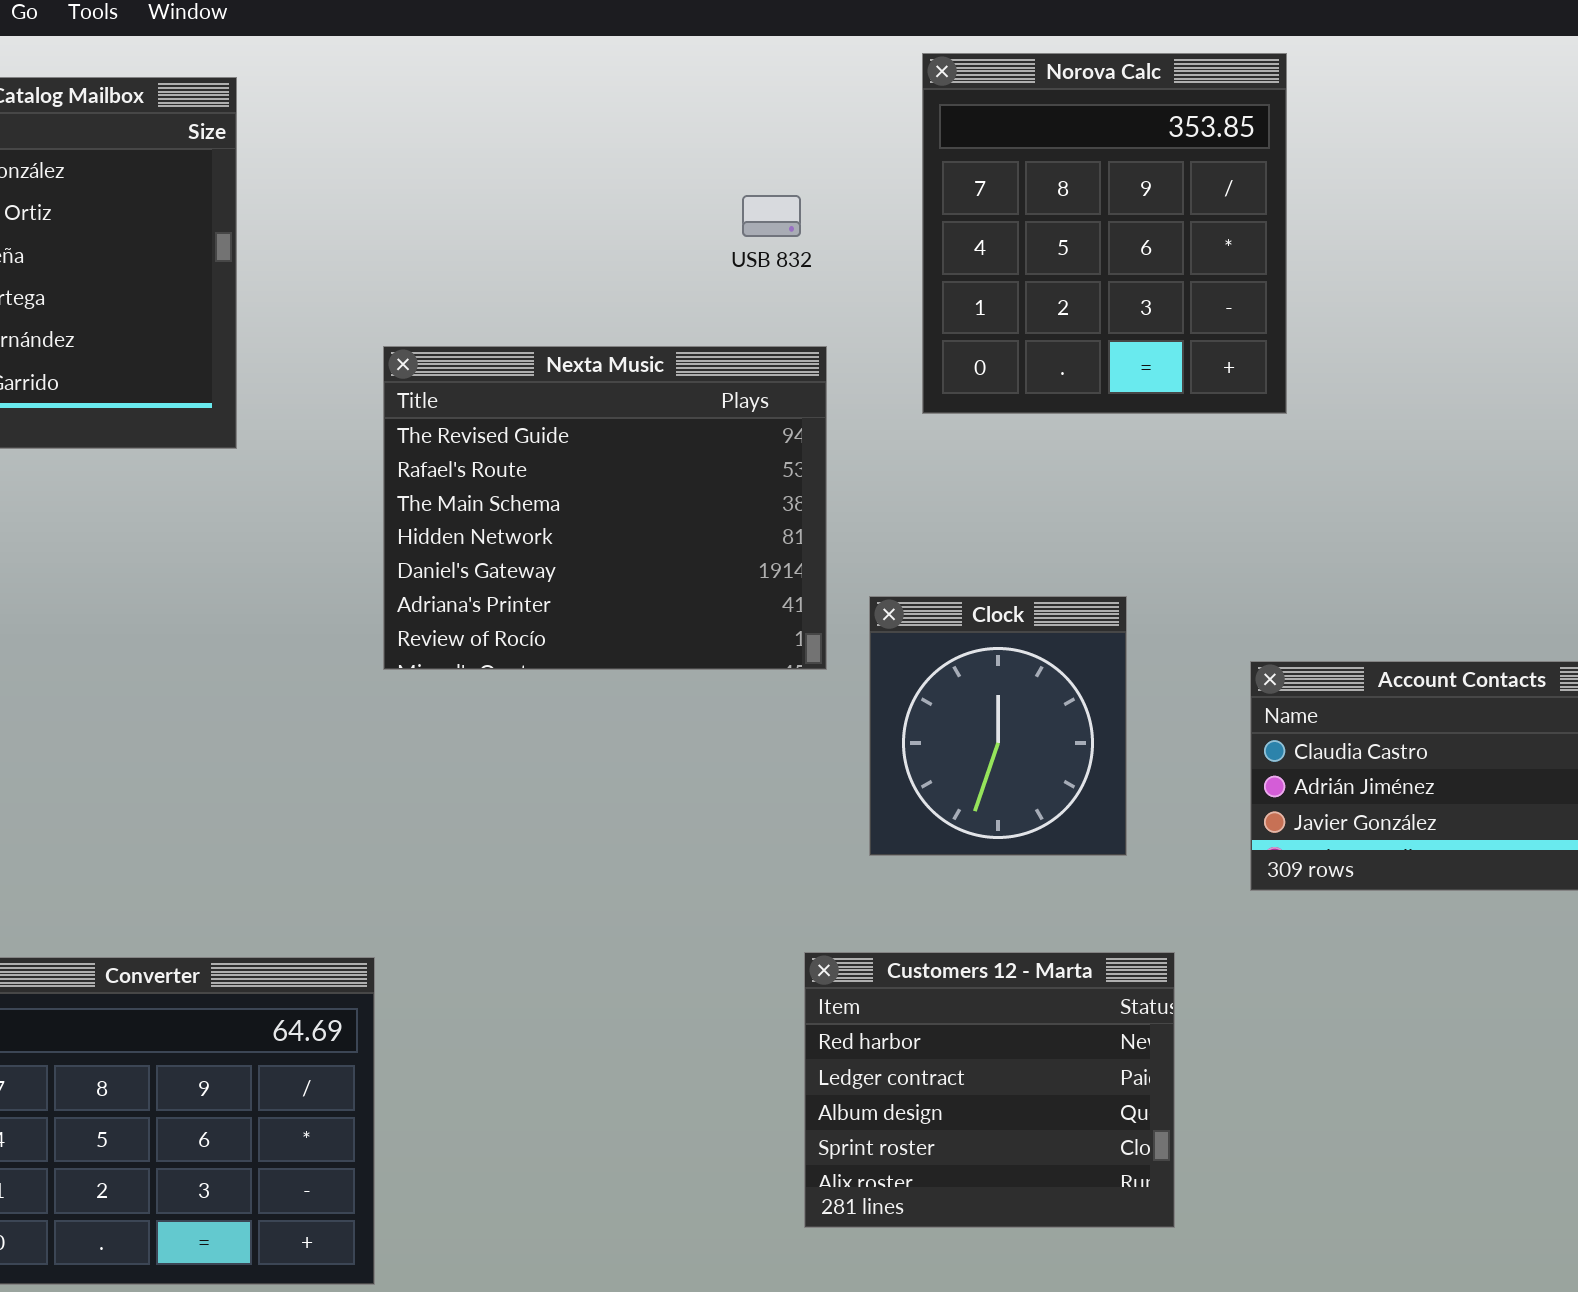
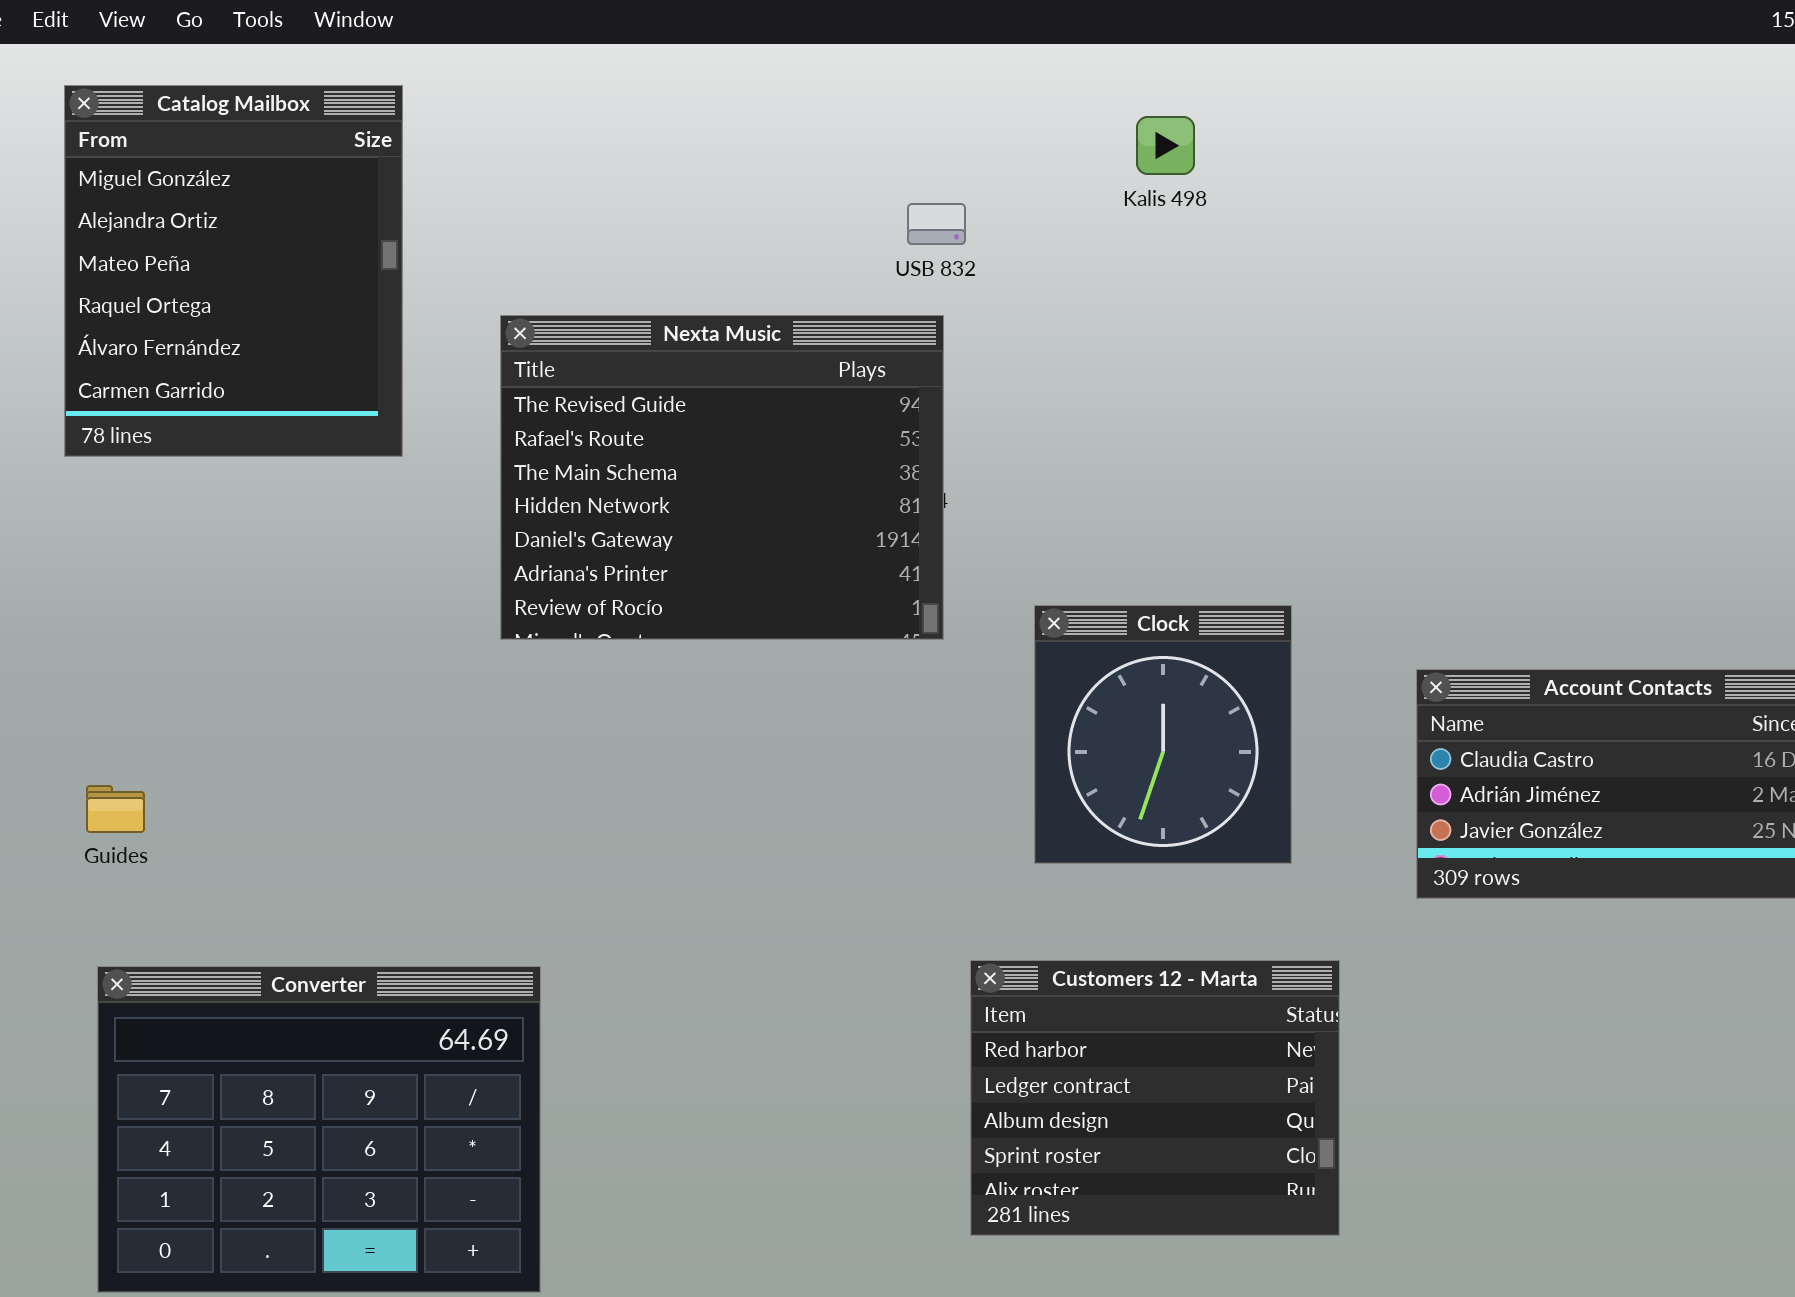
Norova Calc: [922,53,1287,414] -> none, closed
Nexta Music: [383,346,827,670] -> [500,315,944,640], moved

